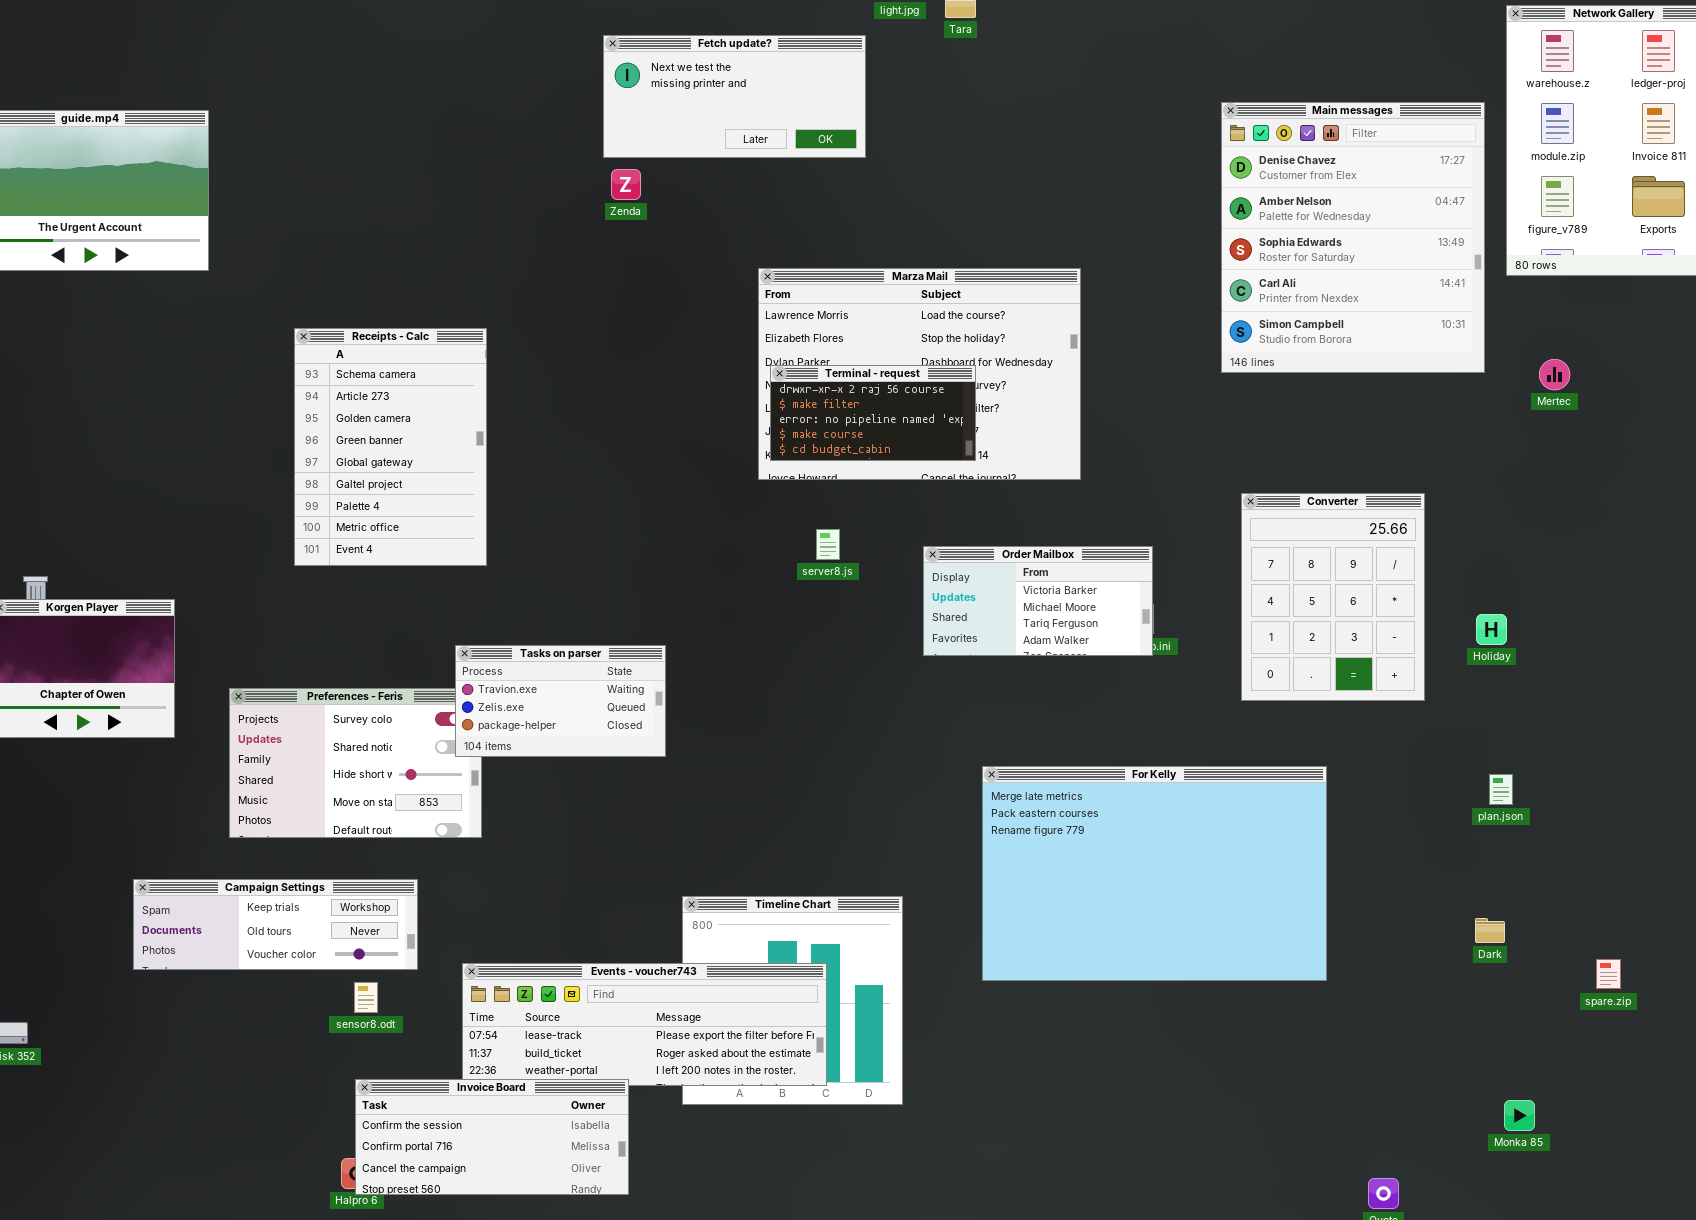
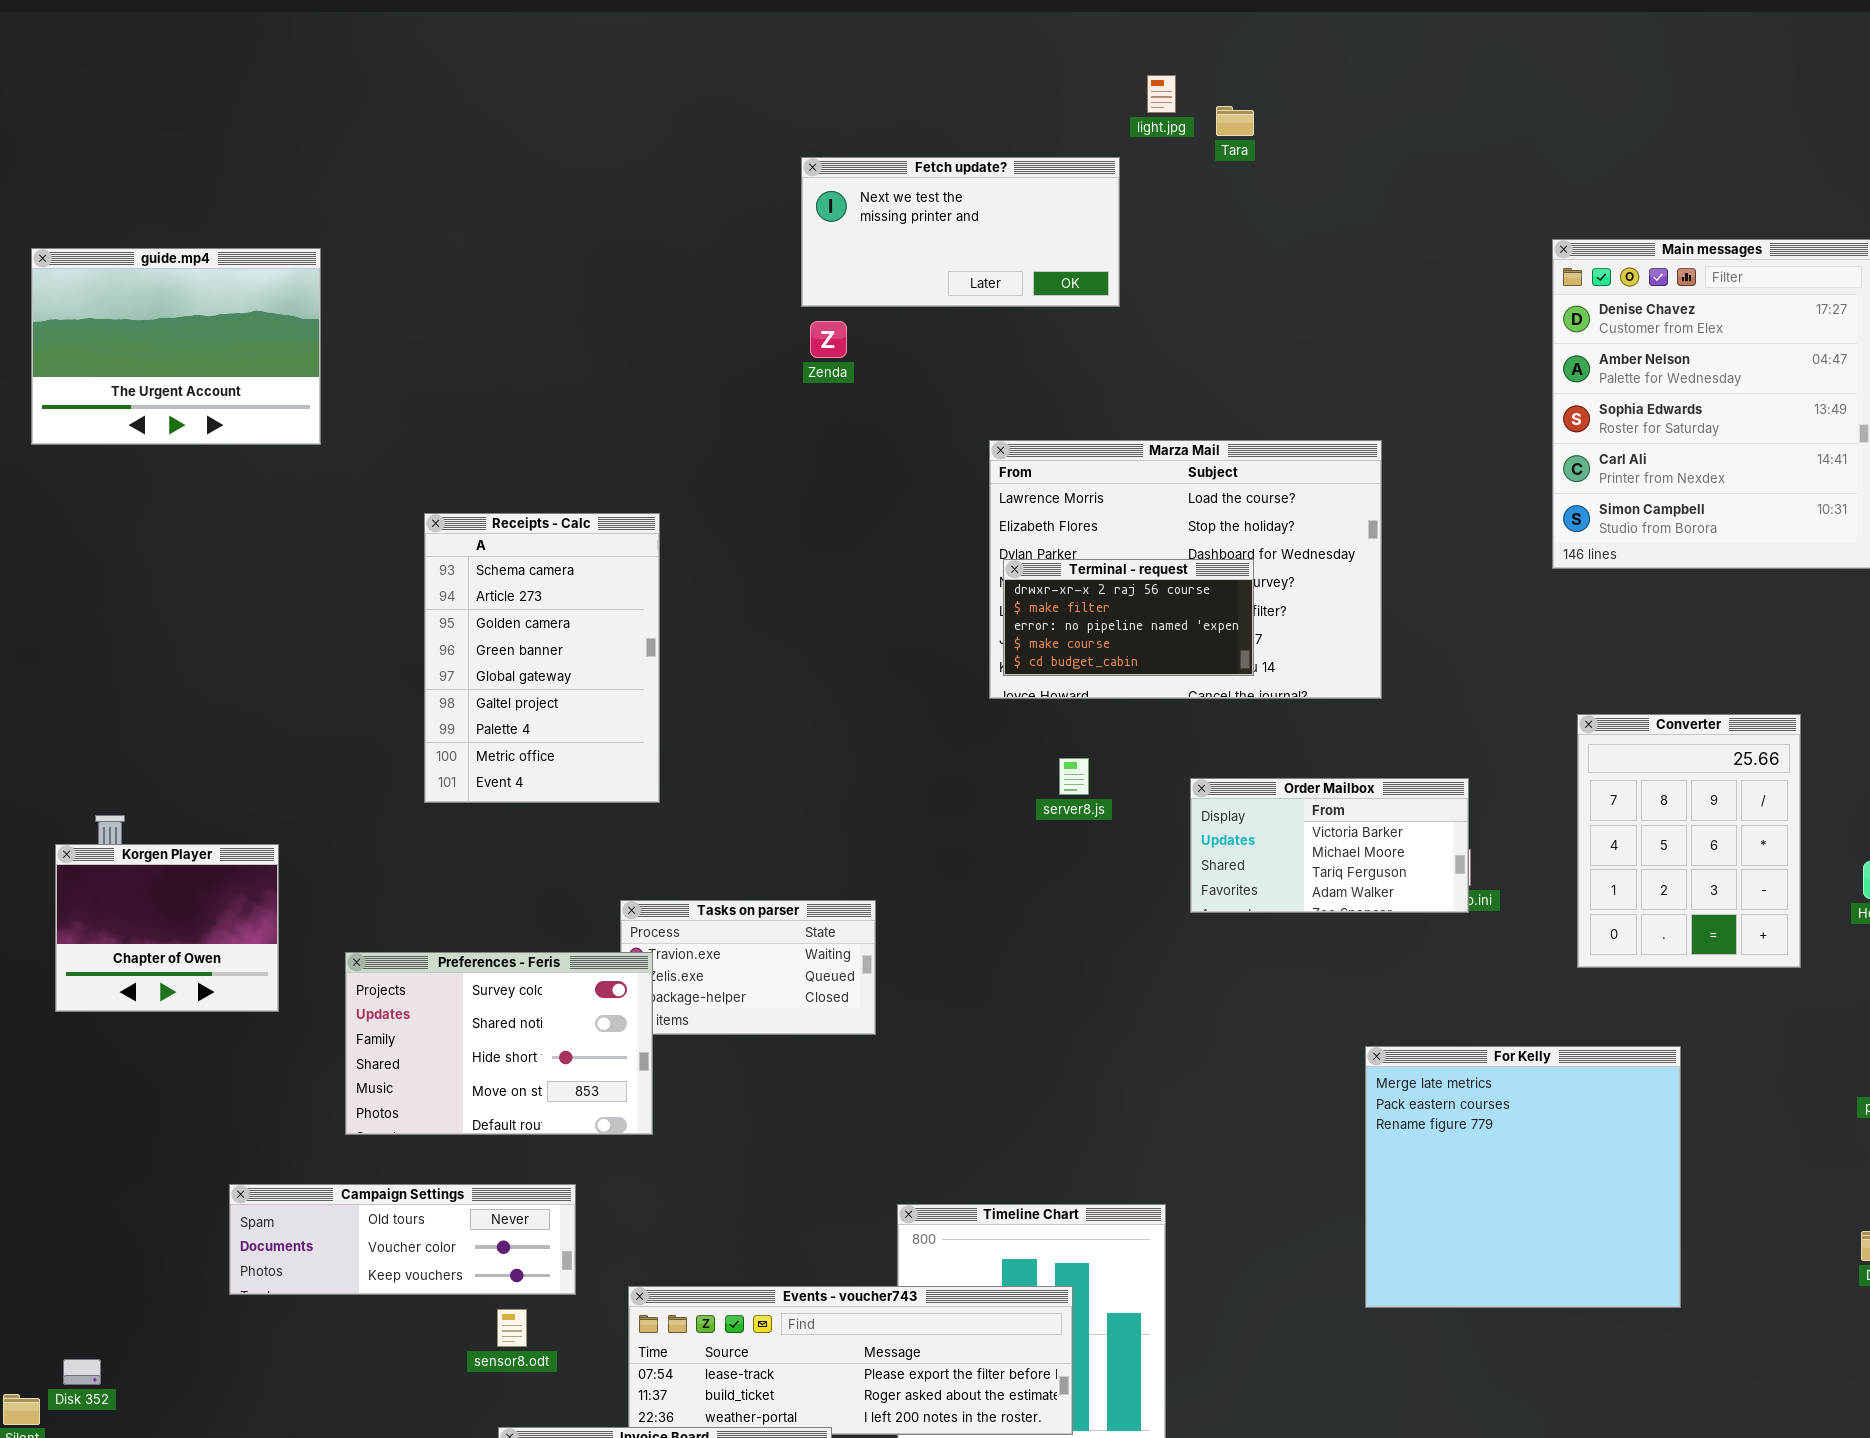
Preferences - Feris: [229,688,482,838] -> [345,952,653,1135], raised
For Kelly: [982,766,1327,981] -> [1365,1046,1681,1308], resized
Campaign Settings: [133,879,418,970] -> [229,1184,576,1295], scrolled down 1 row

